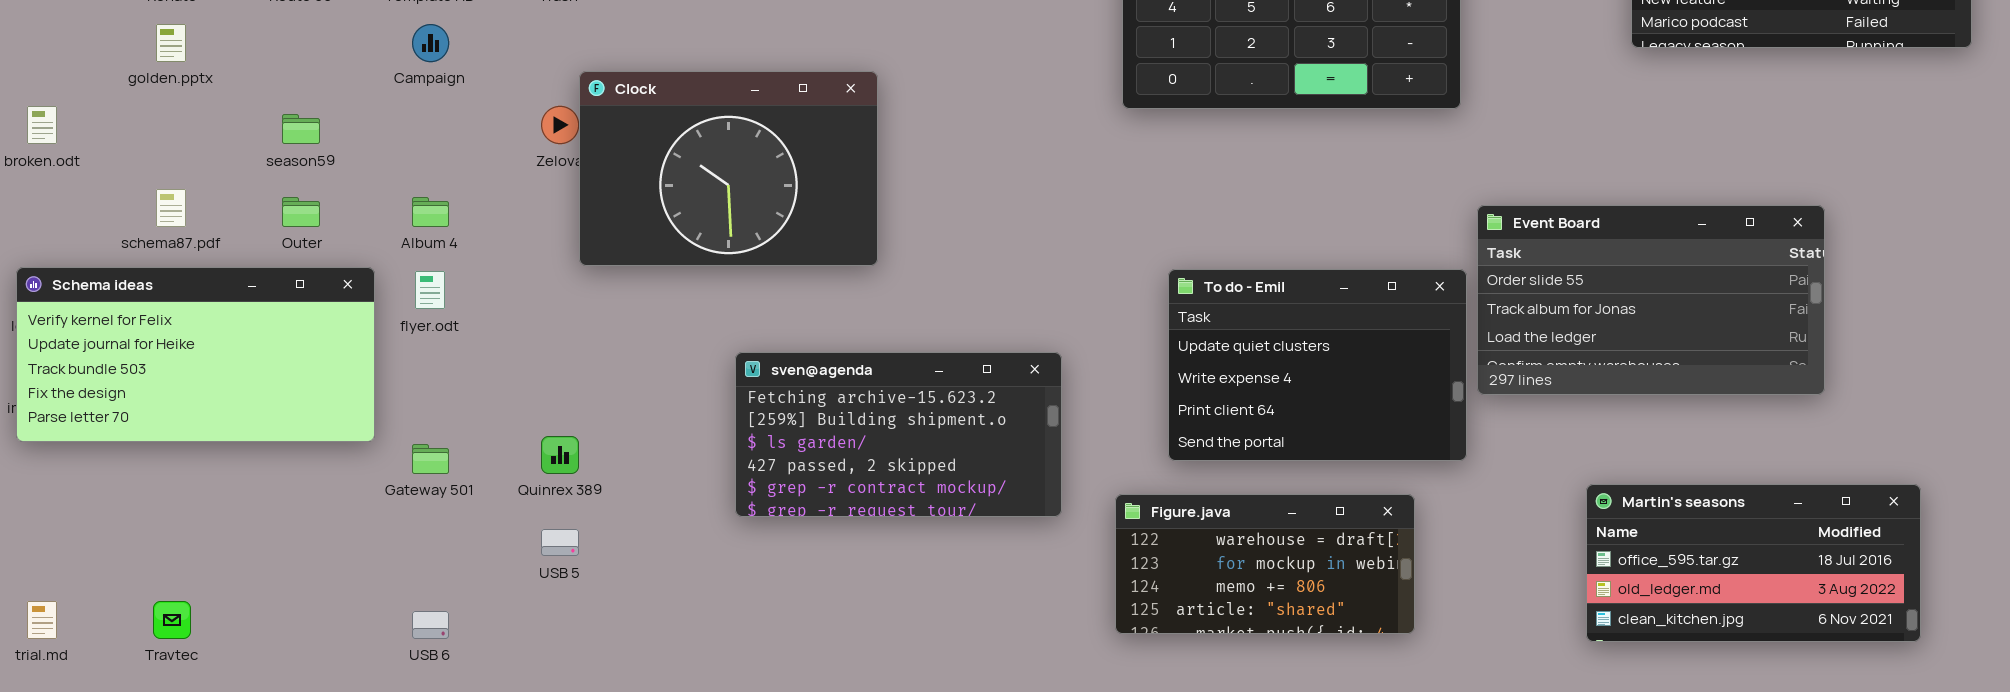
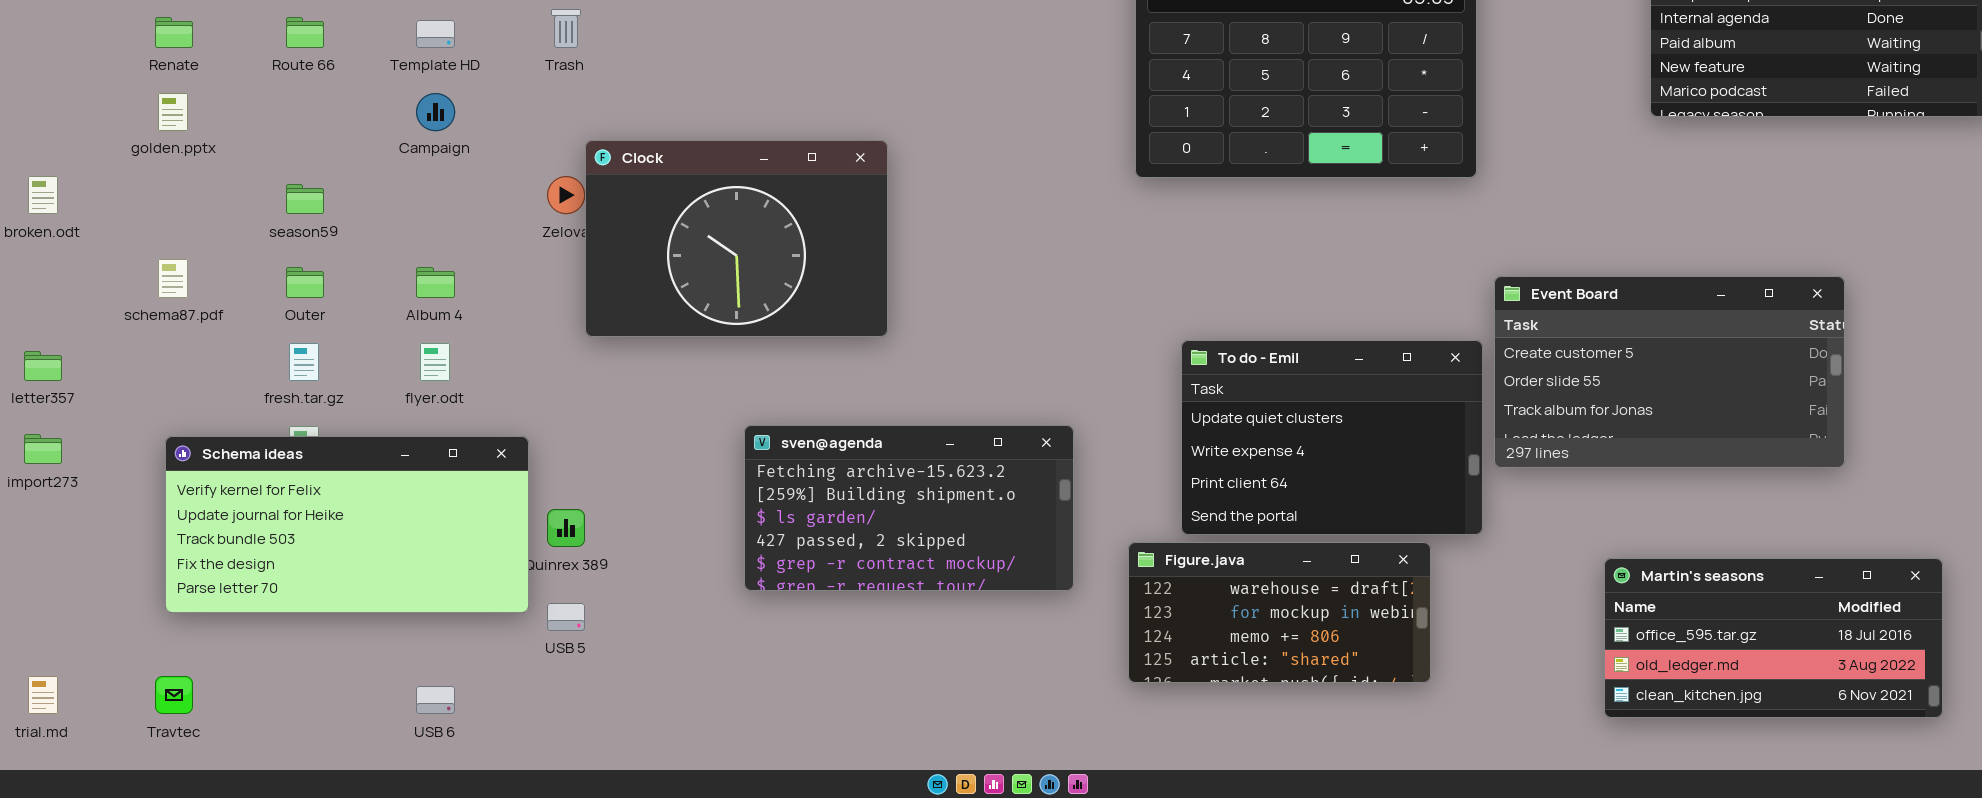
Event Board: [1477,205,1825,395] -> [1494,276,1845,468], scrolled up 1 row
Schema ideas: [16,267,375,442] -> [165,436,529,613], moved
Figure.java: [1115,494,1415,634] -> [1128,542,1431,683], moved

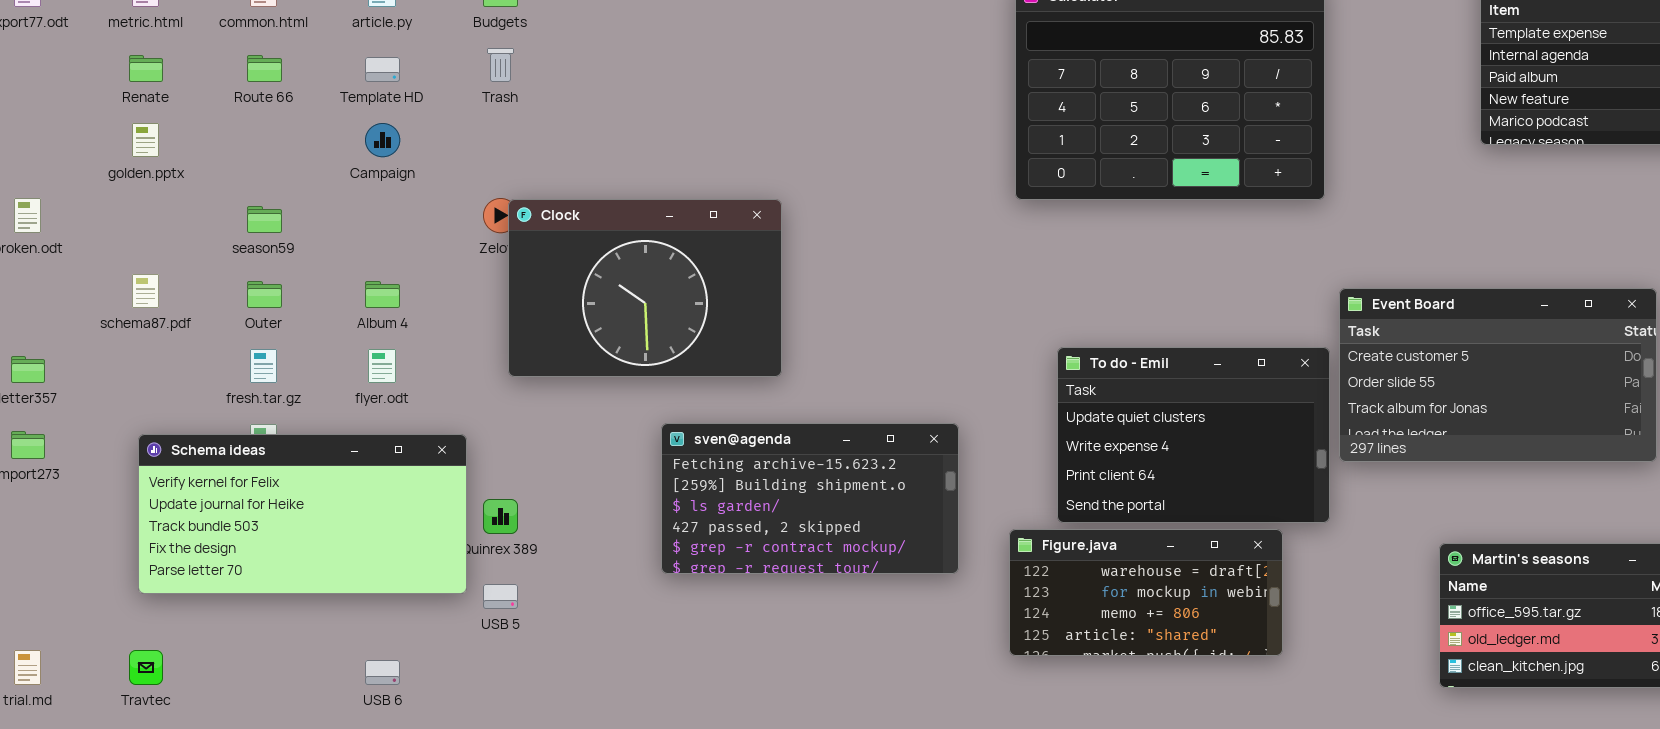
Clock: [585,140,888,337] -> [508,199,782,377], moved

